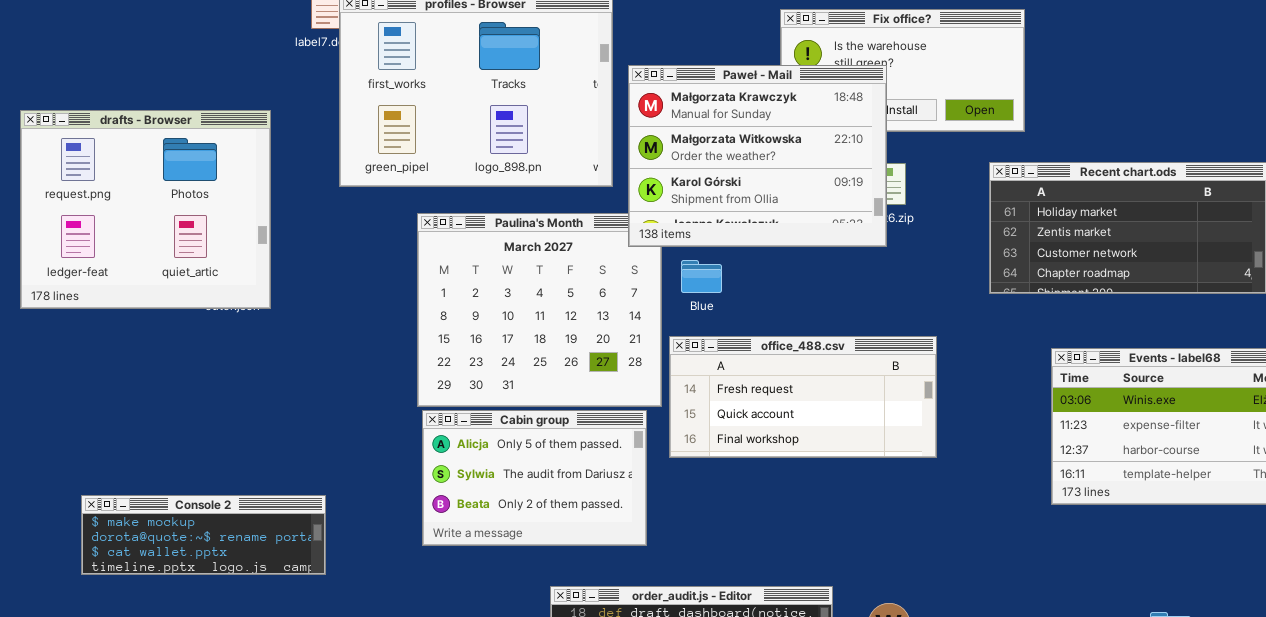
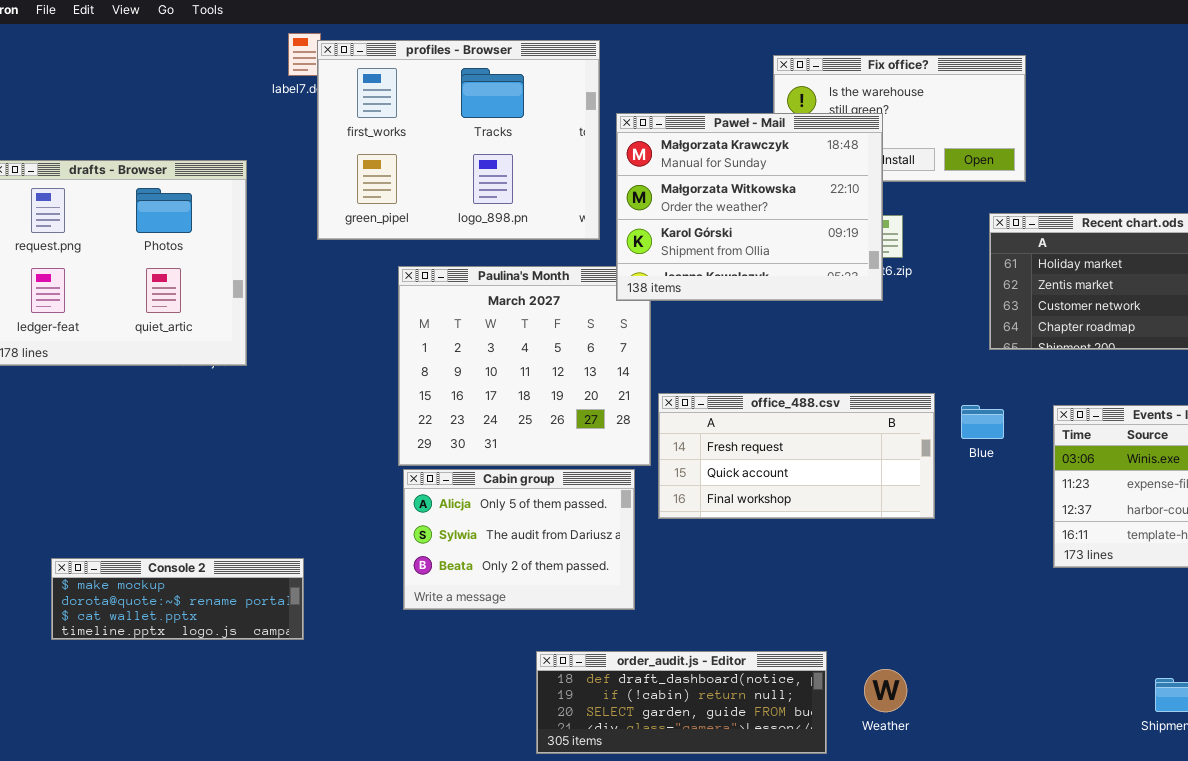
Blue: [681,260,722,293] -> [961,405,1004,439], moved

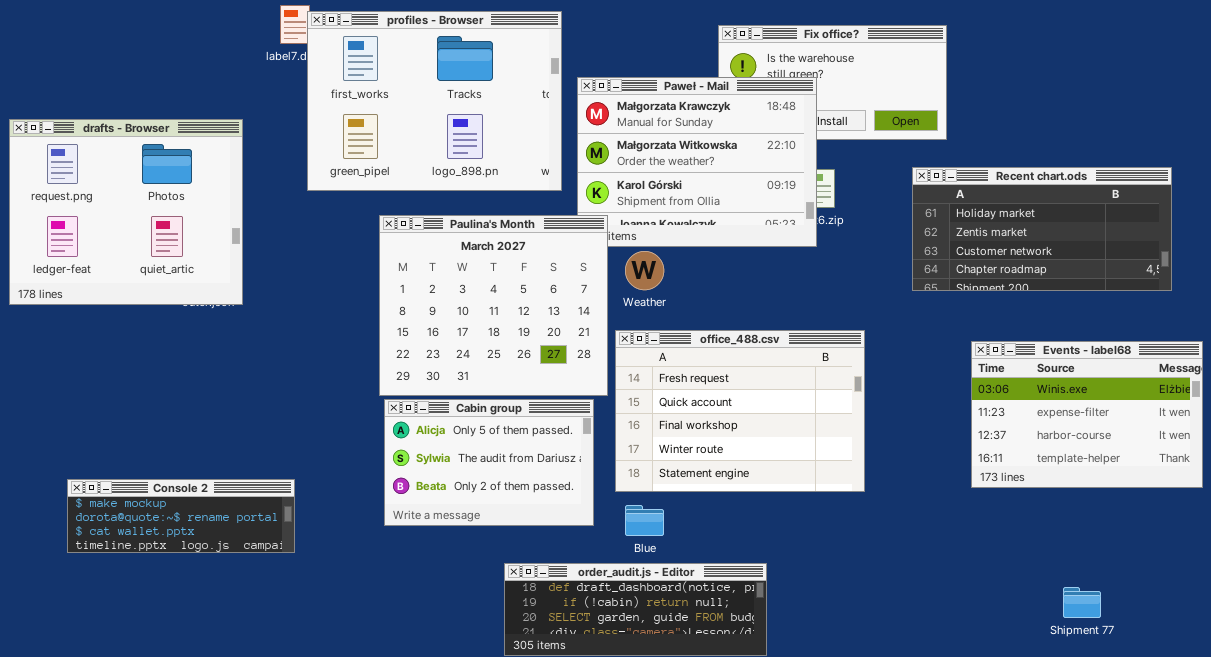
Paulina's Month: [398,266,651,466] -> [379,215,608,396], raised
office_488.csv: [658,393,935,519] -> [615,330,865,492], resized
Blue: [961,405,1004,439] -> [625,505,664,536], moved
Weather: [864,669,907,712] -> [625,251,664,290], moved

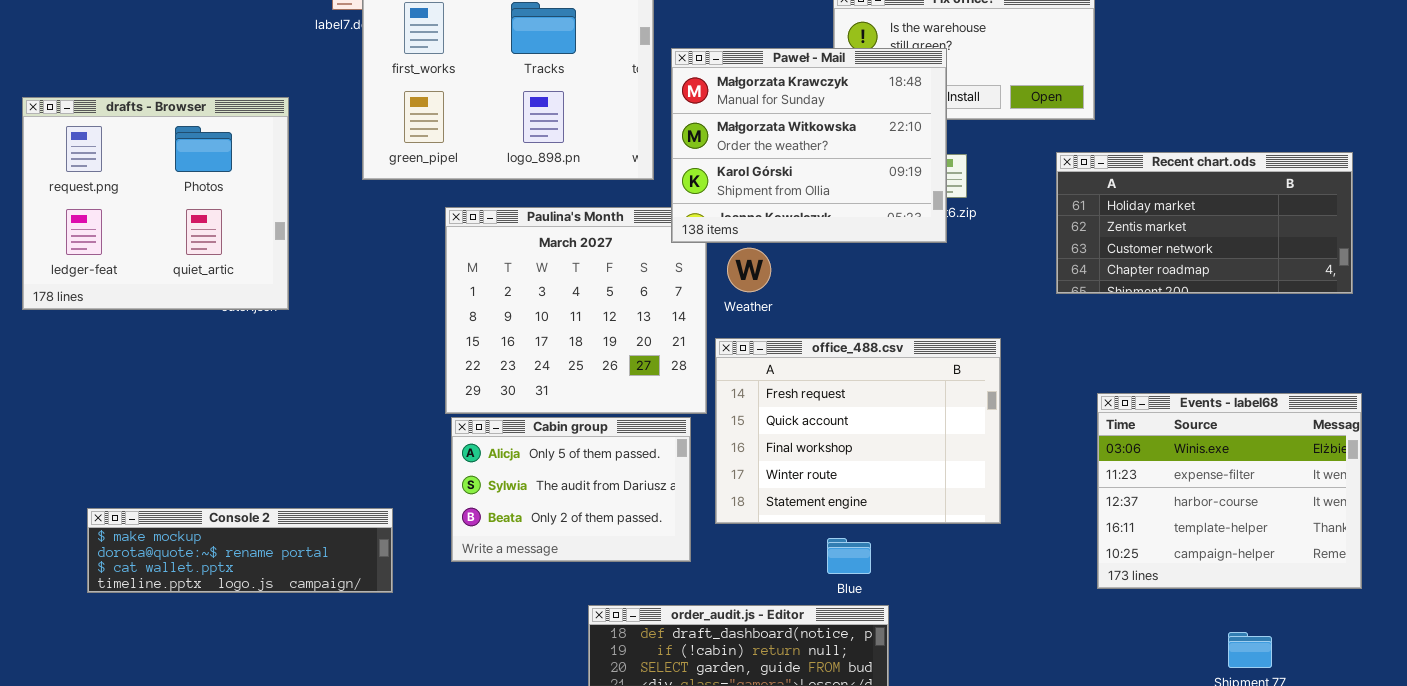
Paweł - Mail: [577,77,817,247] -> [671,48,947,243], raised
Events - label68: [971,341,1203,488] -> [1097,393,1362,589], moved, resized
Console 2: [67,479,295,553] -> [87,508,393,593], resized
Blue: [625,505,664,536] -> [827,538,871,574], moved

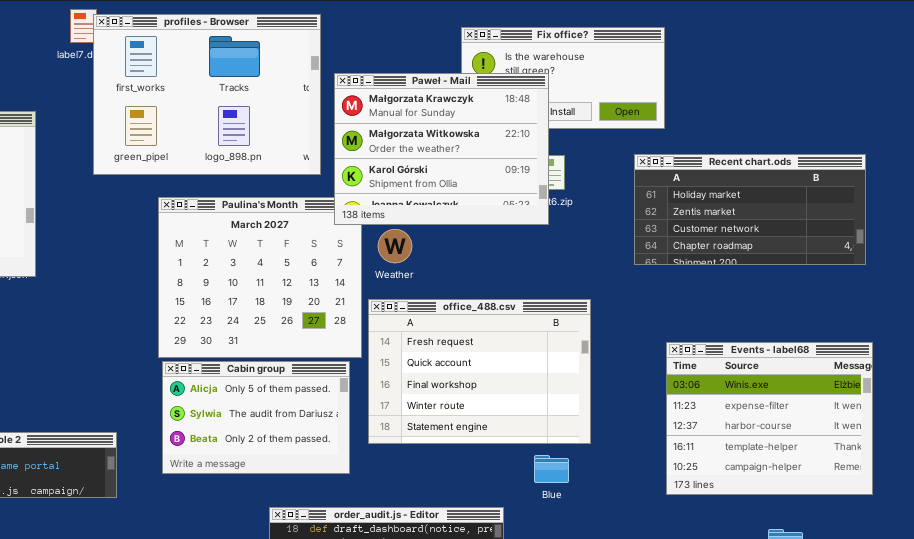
Blue: [827,538,871,574] -> [534,455,569,483], moved

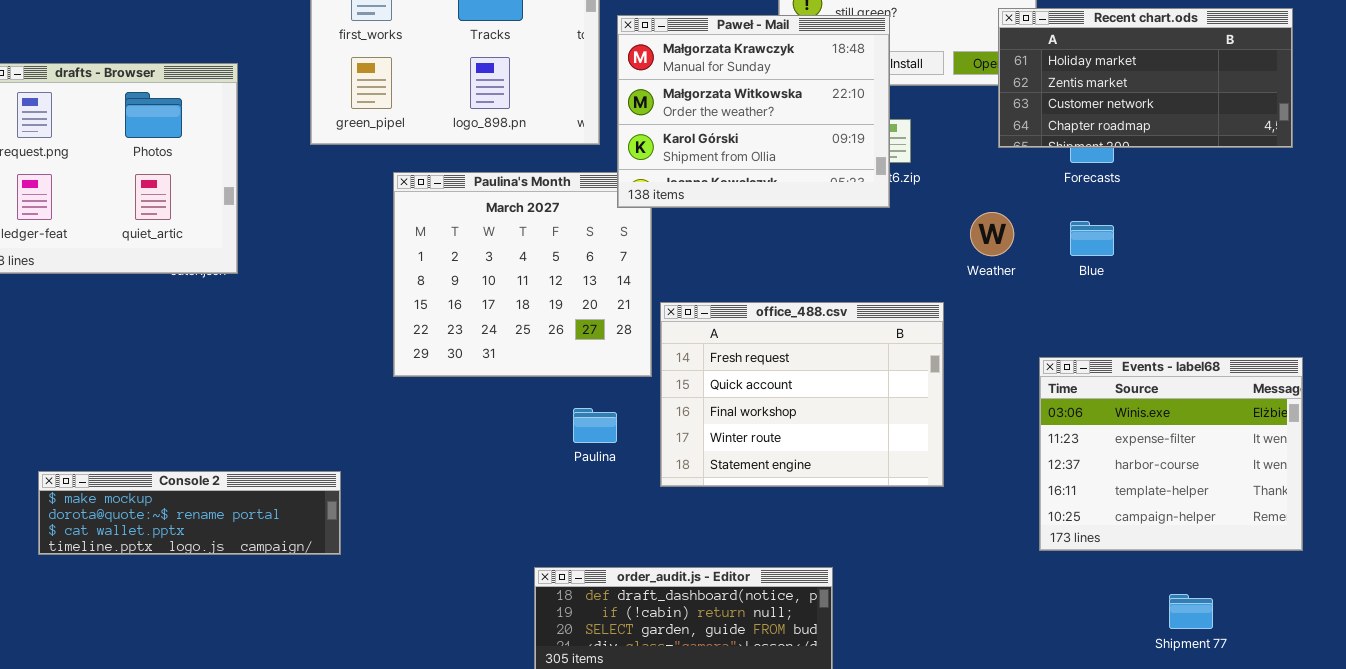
Recent chart.ods: [634,154,866,265] -> [998,8,1293,148], moved
Weather: [378,229,412,263] -> [970,212,1014,256], moved
Cabin group: [162,361,350,474] -> none, closed
Blue: [534,455,569,483] -> [1070,221,1114,256], moved

